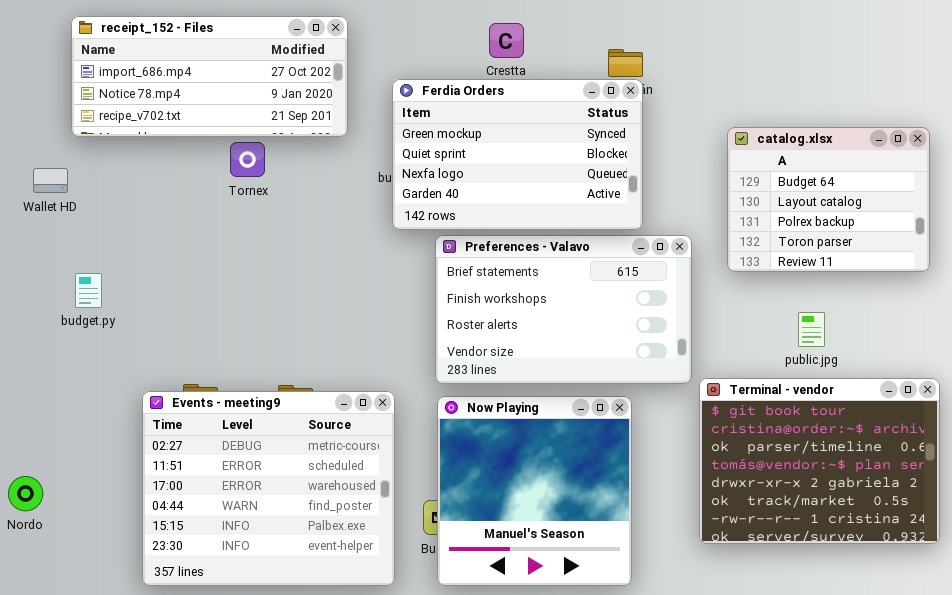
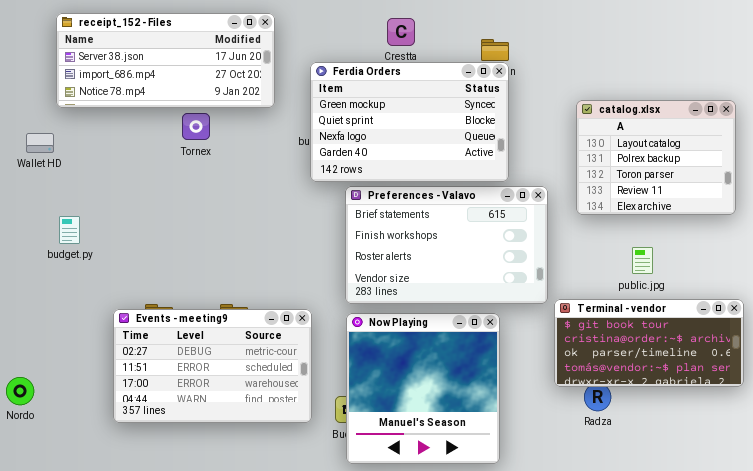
receipt_152 - Files: [71,16,348,137] -> [56,13,275,108], scrolled up 1 row
catalog.xlsx: [727,127,930,272] -> [576,100,736,215], scrolled down 1 row
Terminal - vendor: [699,378,940,544] -> [554,299,744,387], resized
Events - meeting9: [142,391,395,586] -> [113,309,312,423], resized

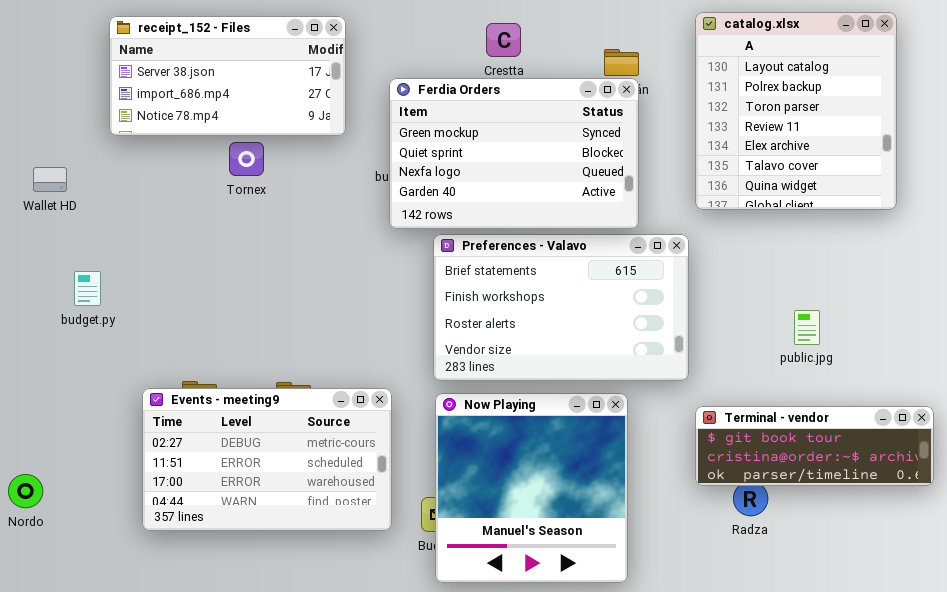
receipt_152 - Files: [56,13,275,108] -> [109,16,346,136], resized
catalog.xlsx: [576,100,736,215] -> [695,12,897,210], moved, resized
Terminal - vendor: [554,299,744,387] -> [695,406,934,486], resized

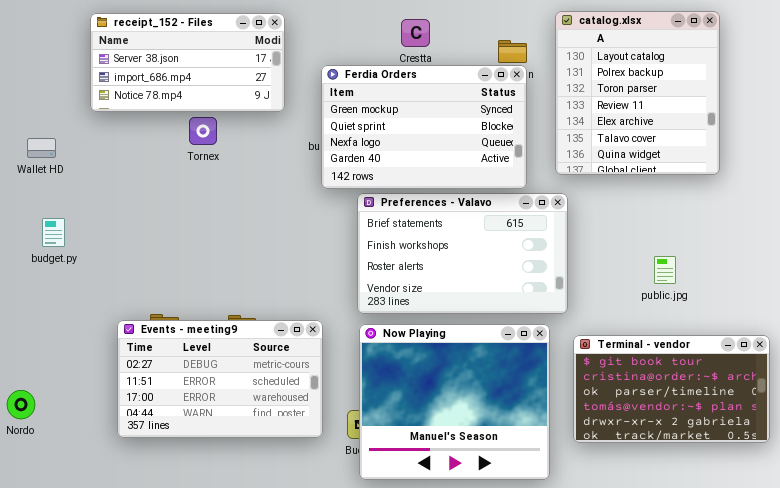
catalog.xlsx: [695,12,897,210] -> [555,11,720,175], moved
budget.py: [74,271,101,306] -> [42,218,65,247], moved
Now Playing: [435,393,628,583] -> [359,324,550,480], resized
Terminal - vendor: [695,406,934,486] -> [573,335,770,443], resized

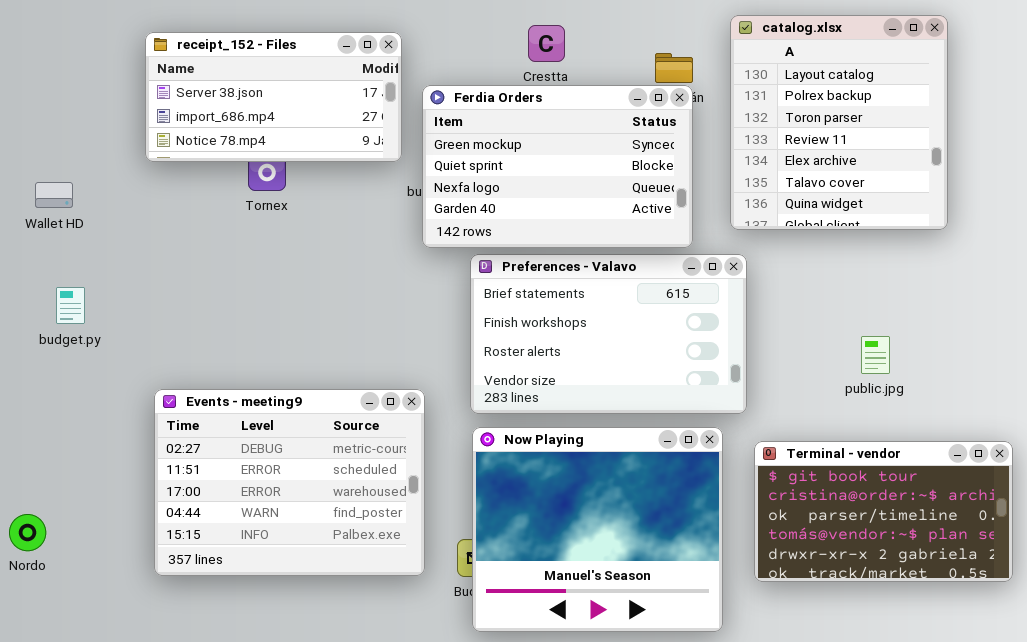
receipt_152 - Files: [90,13,285,112] -> [145,32,402,162], moved
Events - meeting9: [117,320,323,438] -> [154,389,425,576], resized

